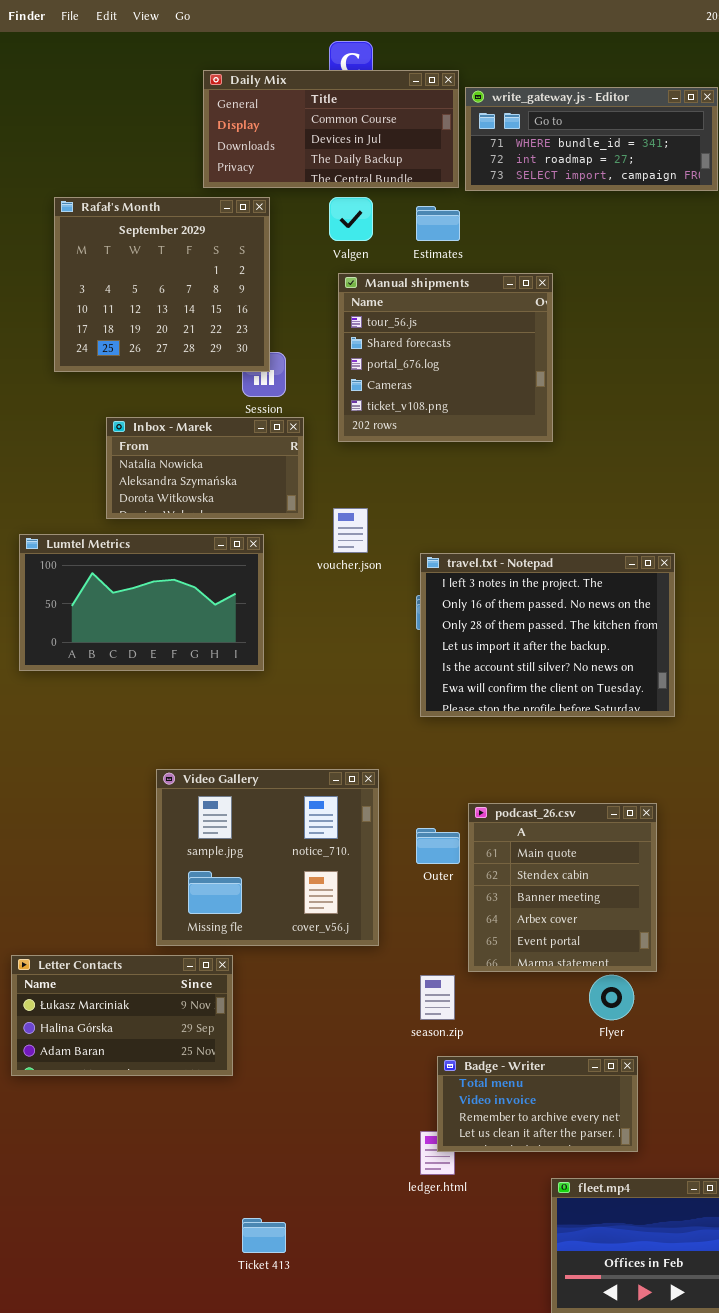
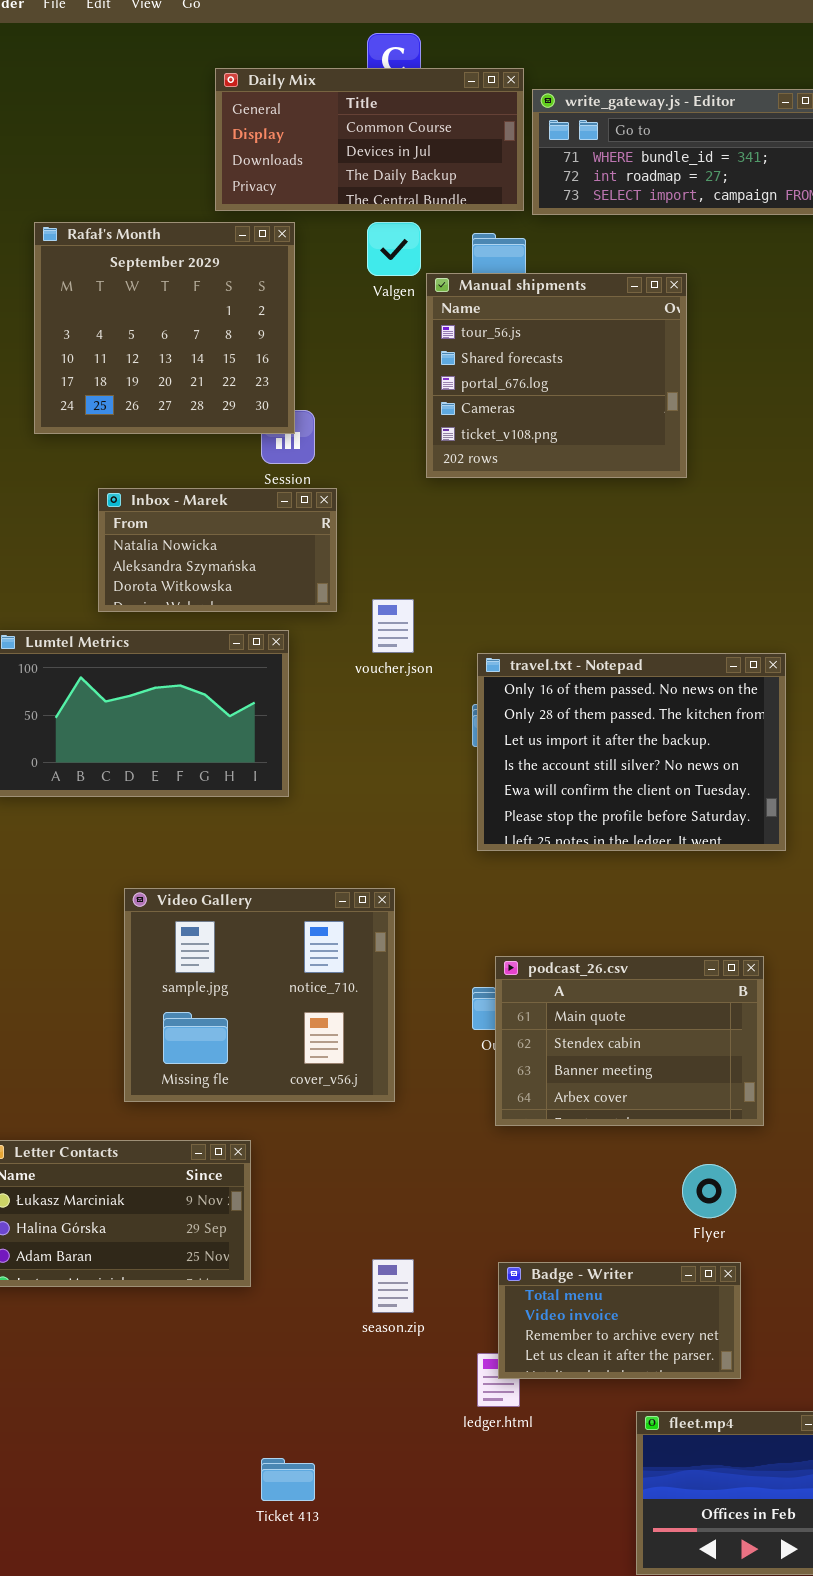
Manual shipments: [338,273,553,442] -> [426,273,687,478], moved
travel.txt - Notepad: [420,553,675,717] -> [477,653,786,851], scrolled down 1 row
Video Gallery: [156,769,379,946] -> [124,888,395,1102], moved
podcast_26.csv: [468,803,657,972] -> [495,956,764,1126], resized
season.zip: [420,975,455,1020] -> [372,1259,414,1313], moved

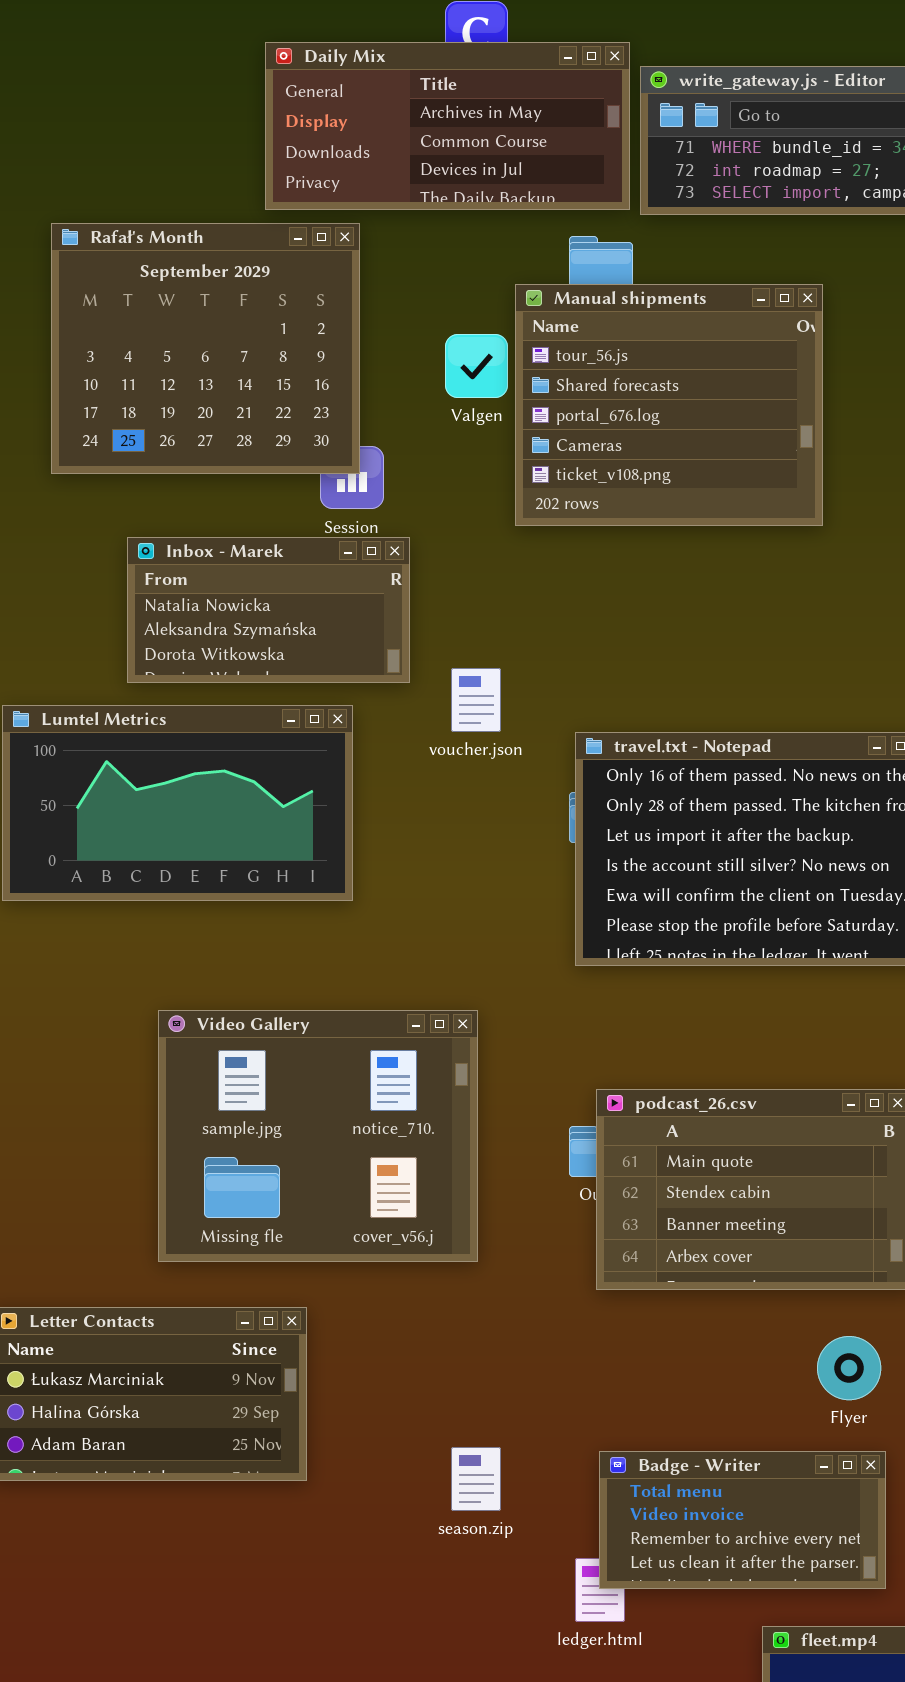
Daily Mix: [215,68,524,211] -> [265,42,630,210], scrolled up 1 row
Valgen: [367,222,421,276] -> [445,334,508,398], moved

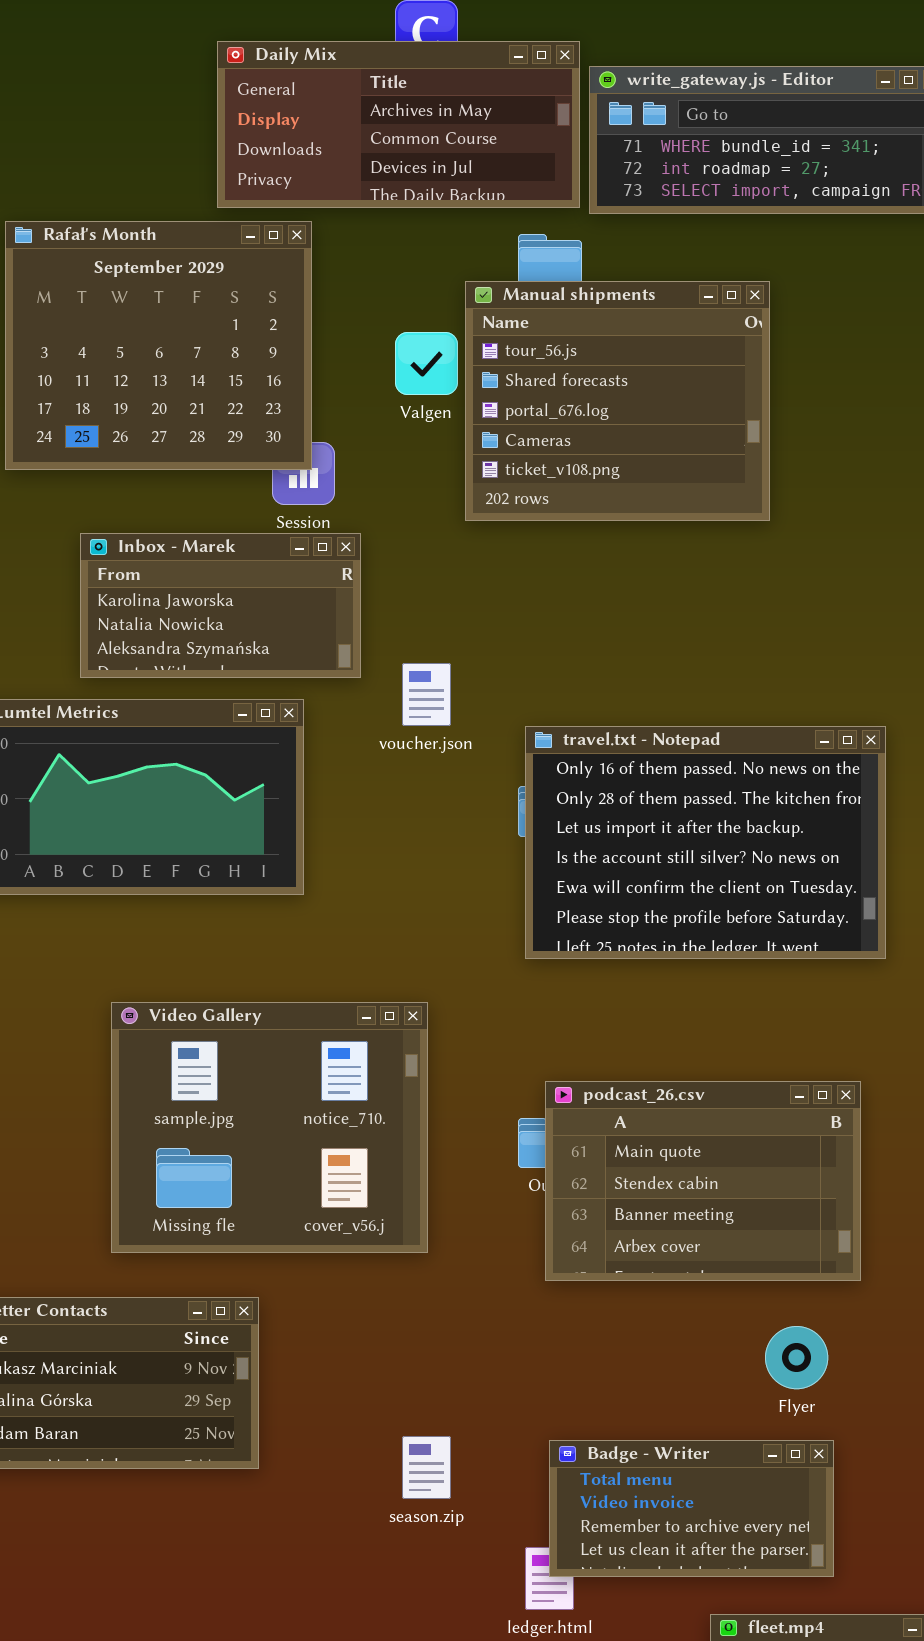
Inbox - Marek: [127,537,410,683] -> [80,533,361,678], scrolled up 1 row

